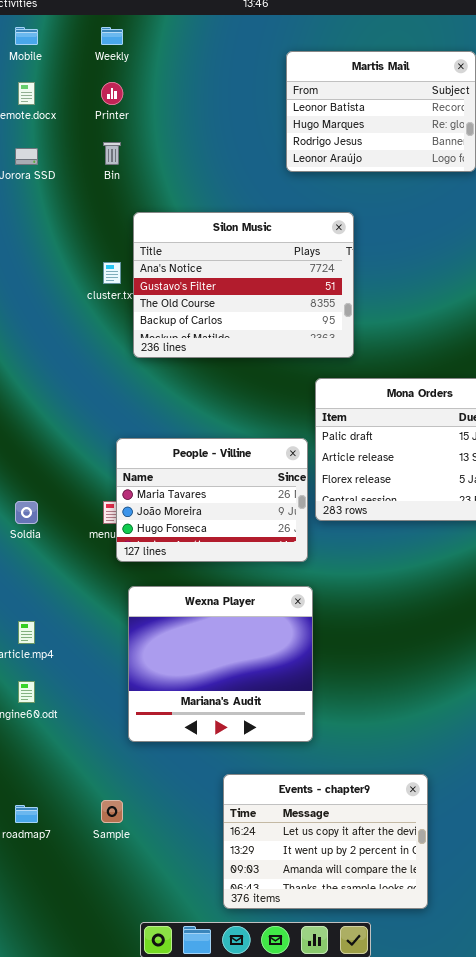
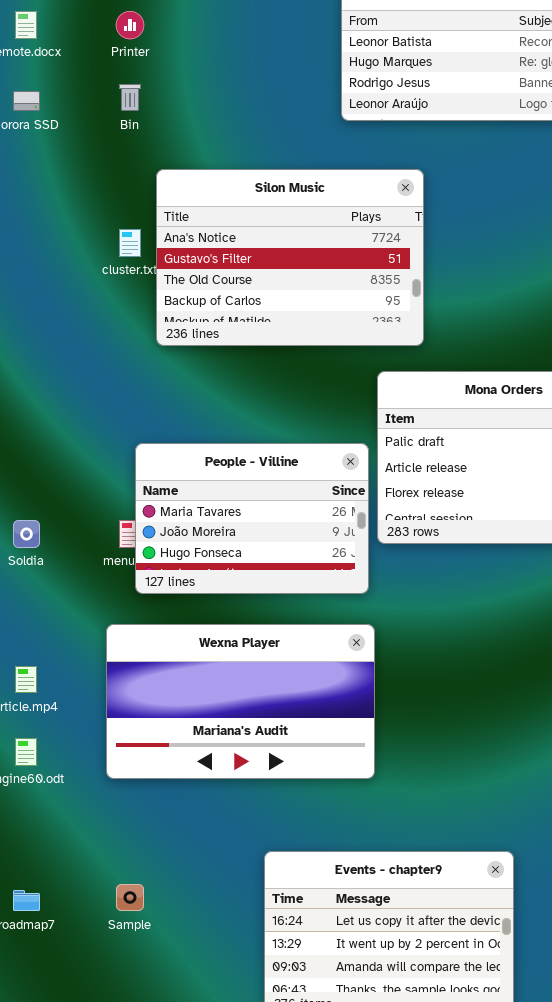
Wexna Player: [128,586,313,742] -> [106,624,375,779], resized

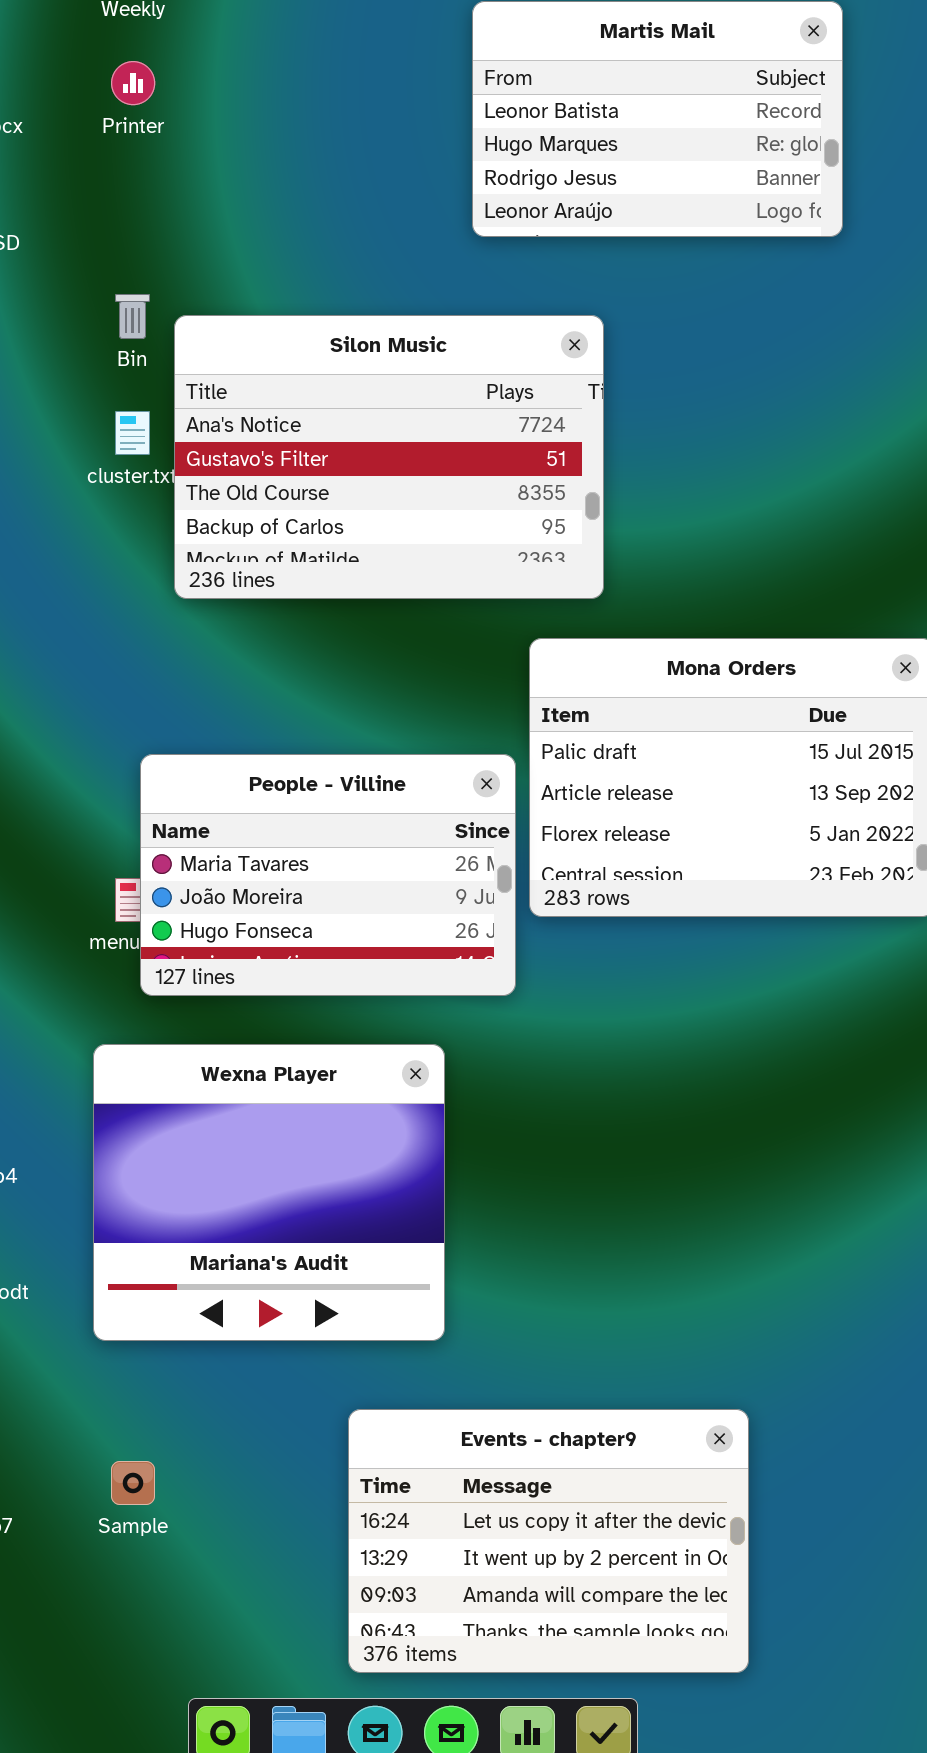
Bin: [119,84,141,111] -> [115,294,150,339], moved
Wexna Player: [106,624,375,779] -> [93,1044,445,1341], resized

